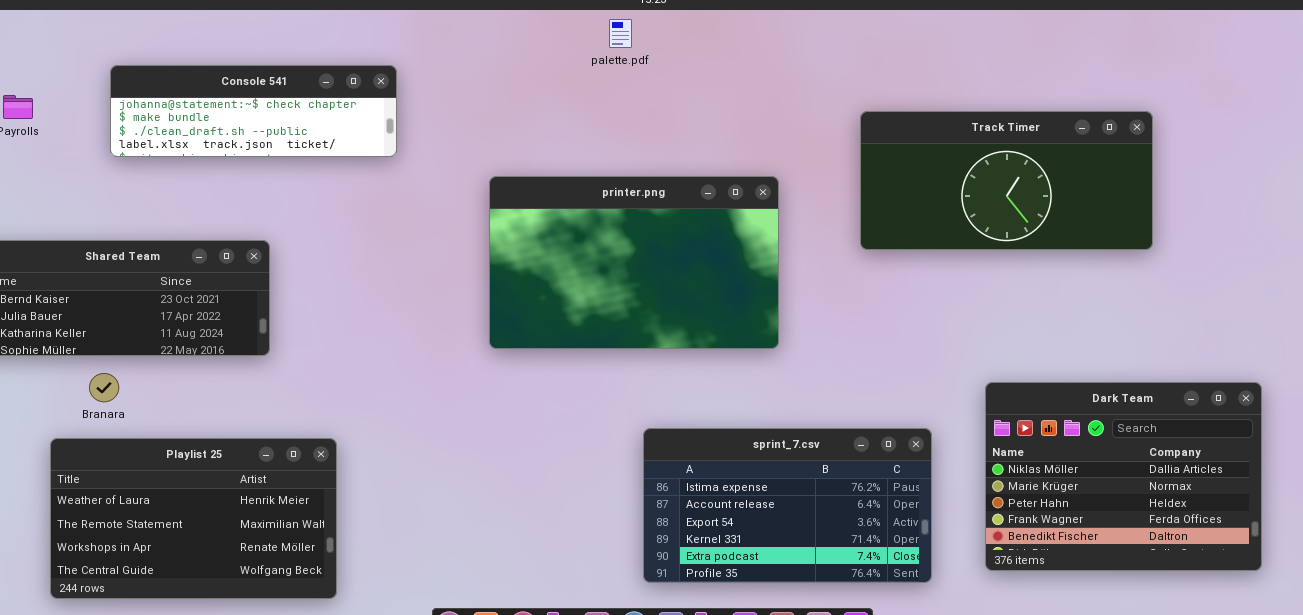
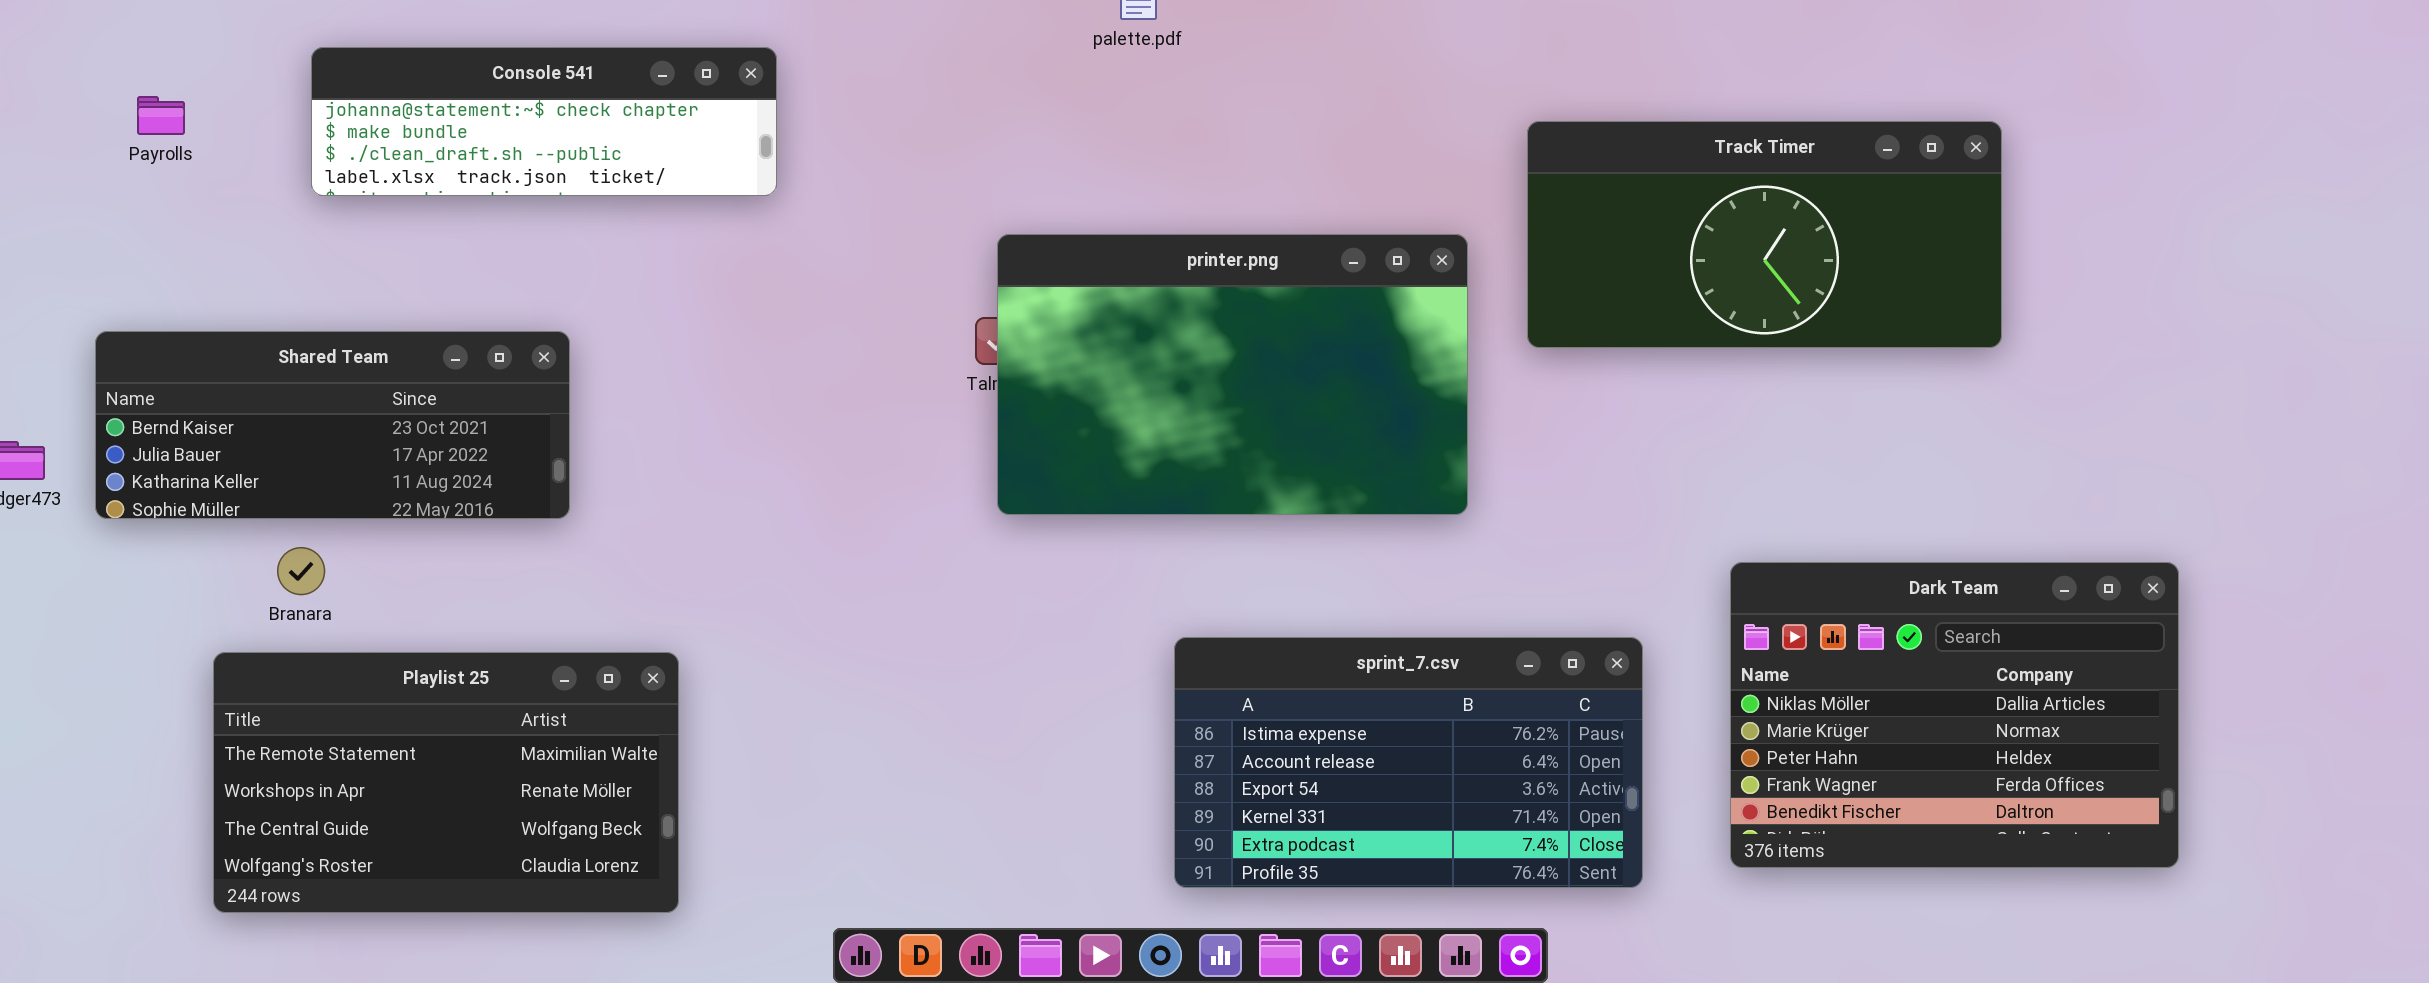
printer.png: [489,176,779,349] -> [997,234,1468,515], moved
Playlist 25: [50,438,337,599] -> [213,652,679,913], scrolled down 1 row

